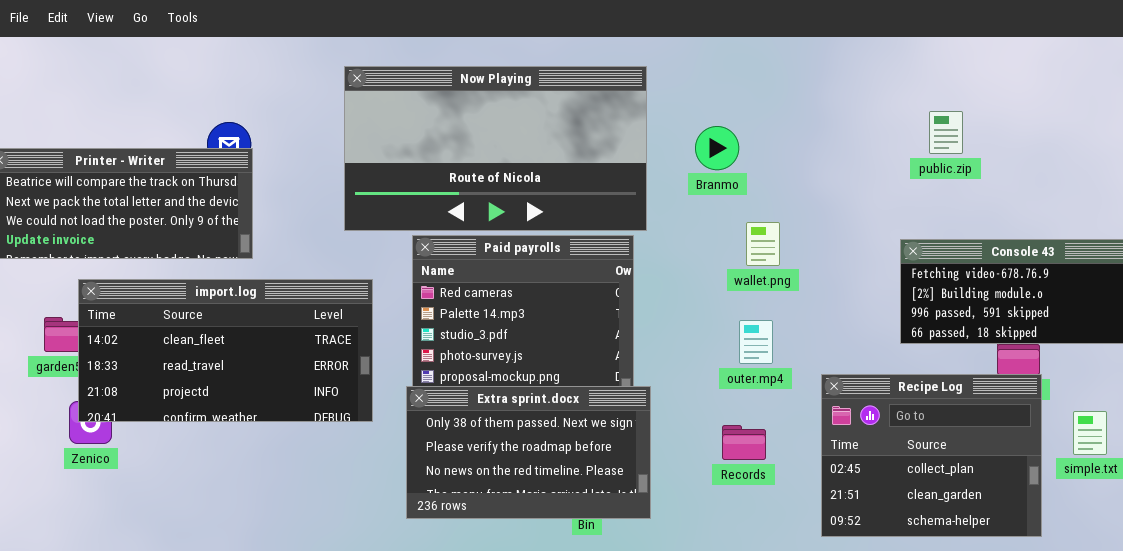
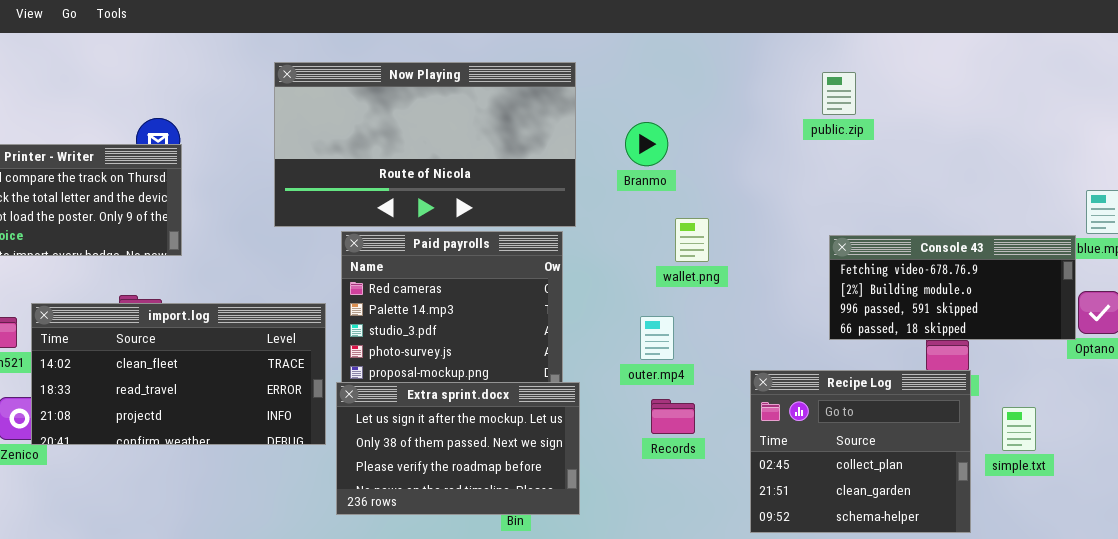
public.zip: [929,111,963,154] -> [822,72,856,115], moved
import.log: [78,279,373,422] -> [31,303,326,445], moved
outer.mp4: [739,320,773,364] -> [640,316,674,360], moved
Extra sprint.docx: [406,386,651,519] -> [336,382,580,515], scrolled up 1 row
Records: [722,425,766,460] -> [651,399,695,434], moved

